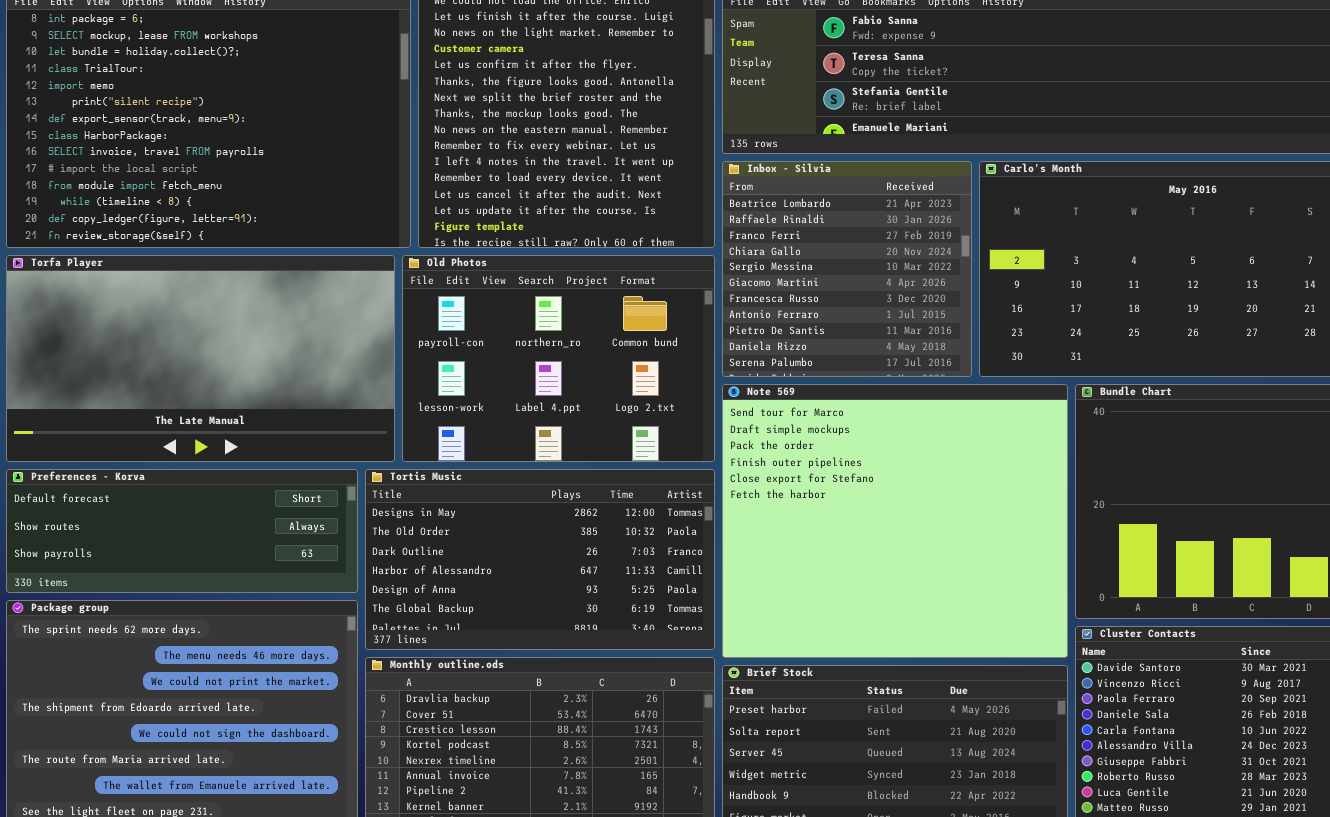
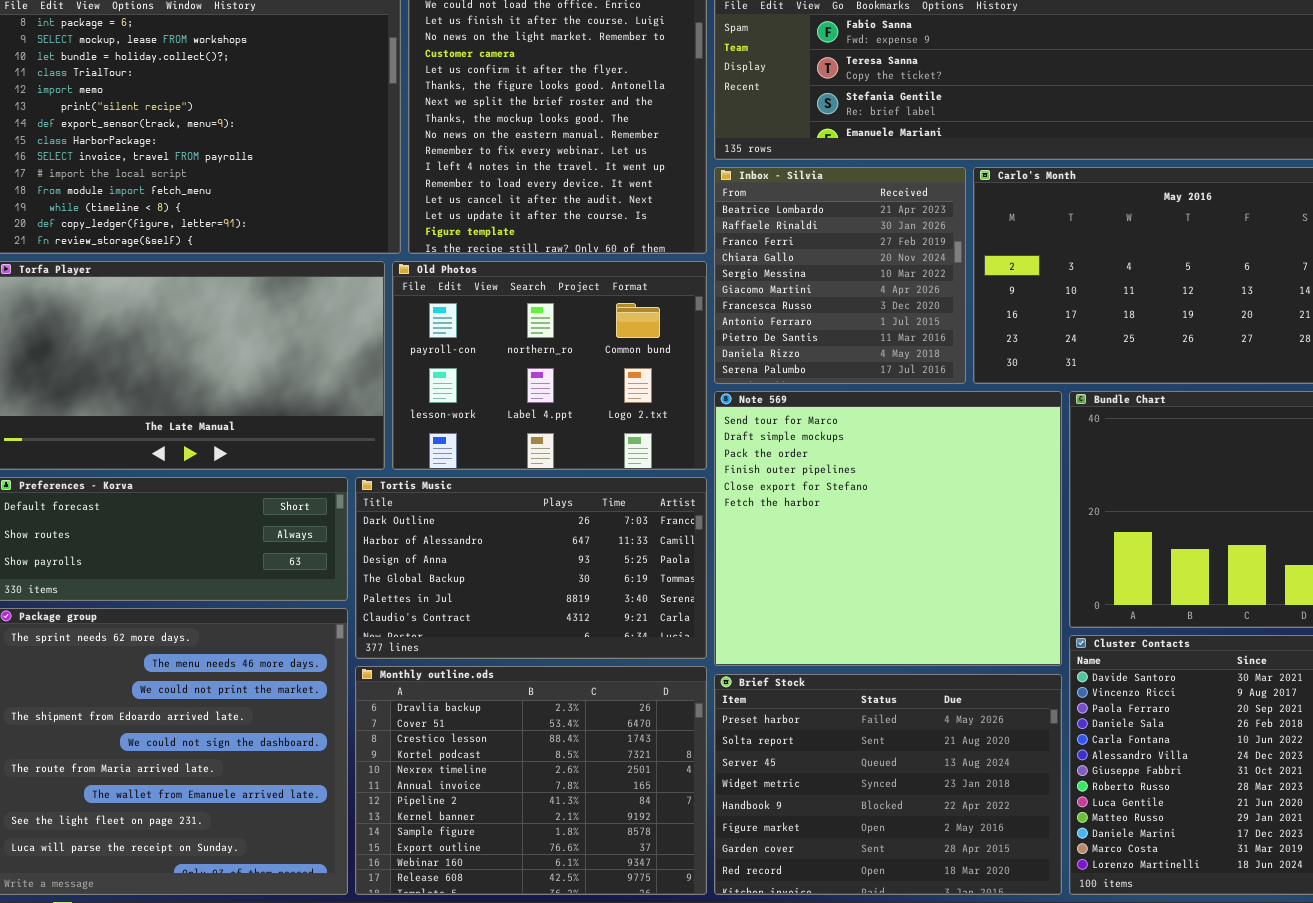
Tortis Music: [365,469,715,650] -> [355,477,707,659], scrolled down 2 rows

